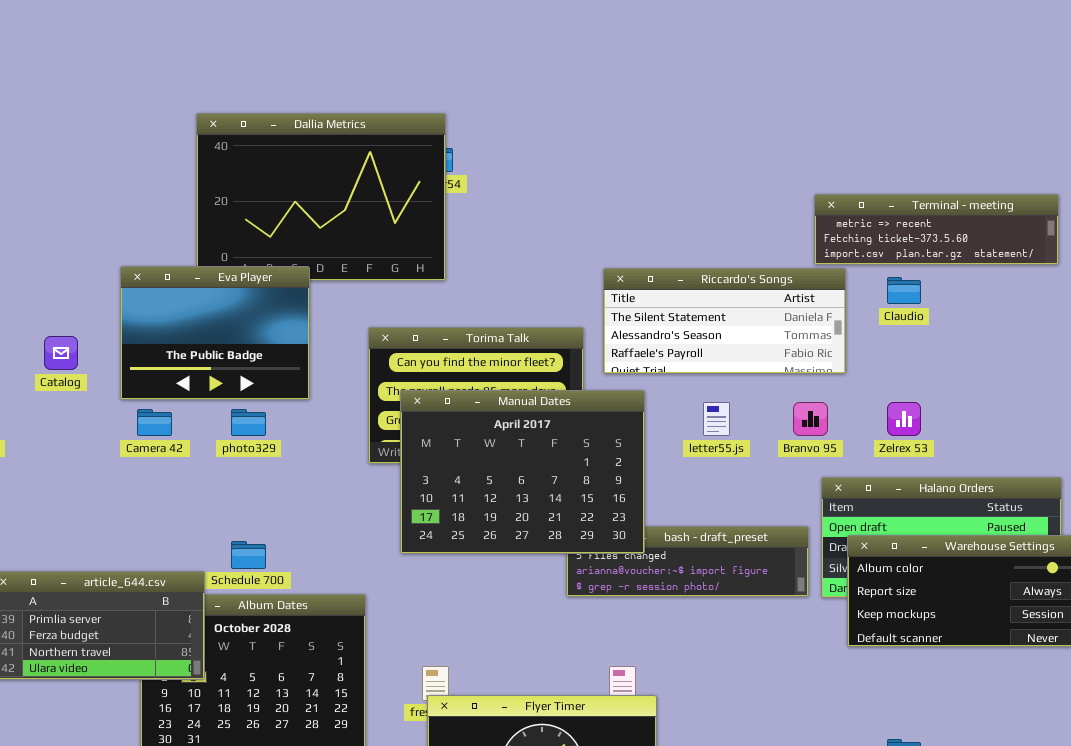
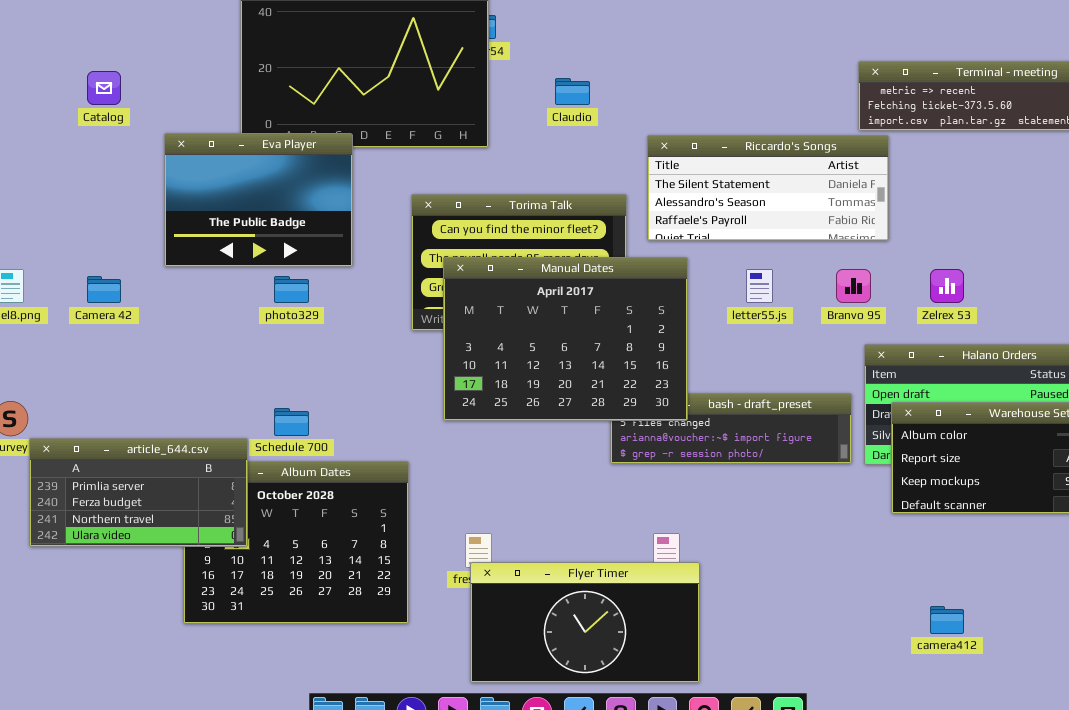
Claudio: [887,277,921,304] -> [555,78,590,105], moved
Catalog: [44,336,78,370] -> [87,71,121,105], moved
Camera 42: [137,409,172,436] -> [87,276,121,303], moved

